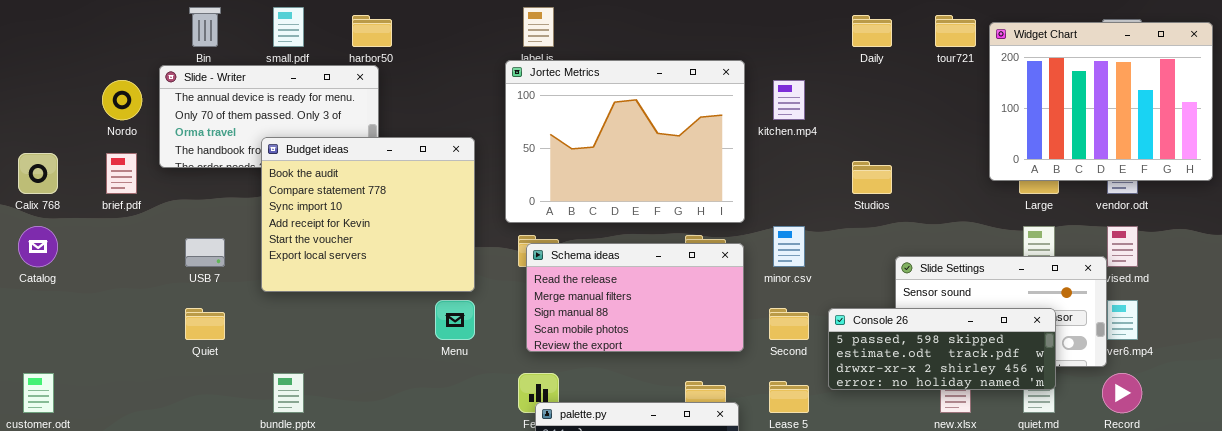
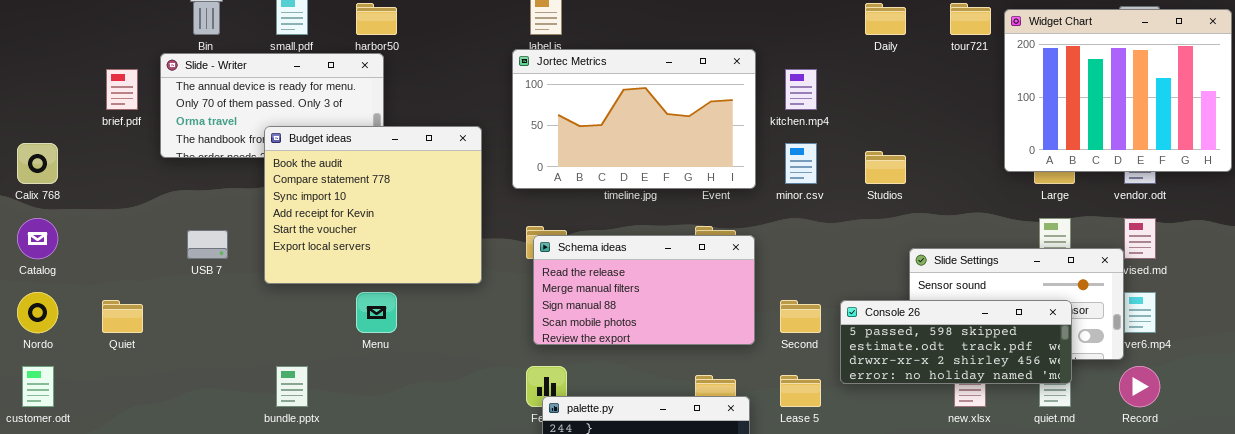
Jortec Metrics: [505,60,745,223] -> [512,49,756,189], resized
Nordo: [102,80,142,120] -> [17,292,58,333], moved
brief.pdf: [106,153,137,194] -> [106,69,138,110], moved
minor.csv: [773,226,805,267] -> [785,143,817,184], moved
Menu: [435,300,475,340] -> [356,292,397,333], moved
Quiet: [185,308,225,340] -> [102,300,143,333], moved

